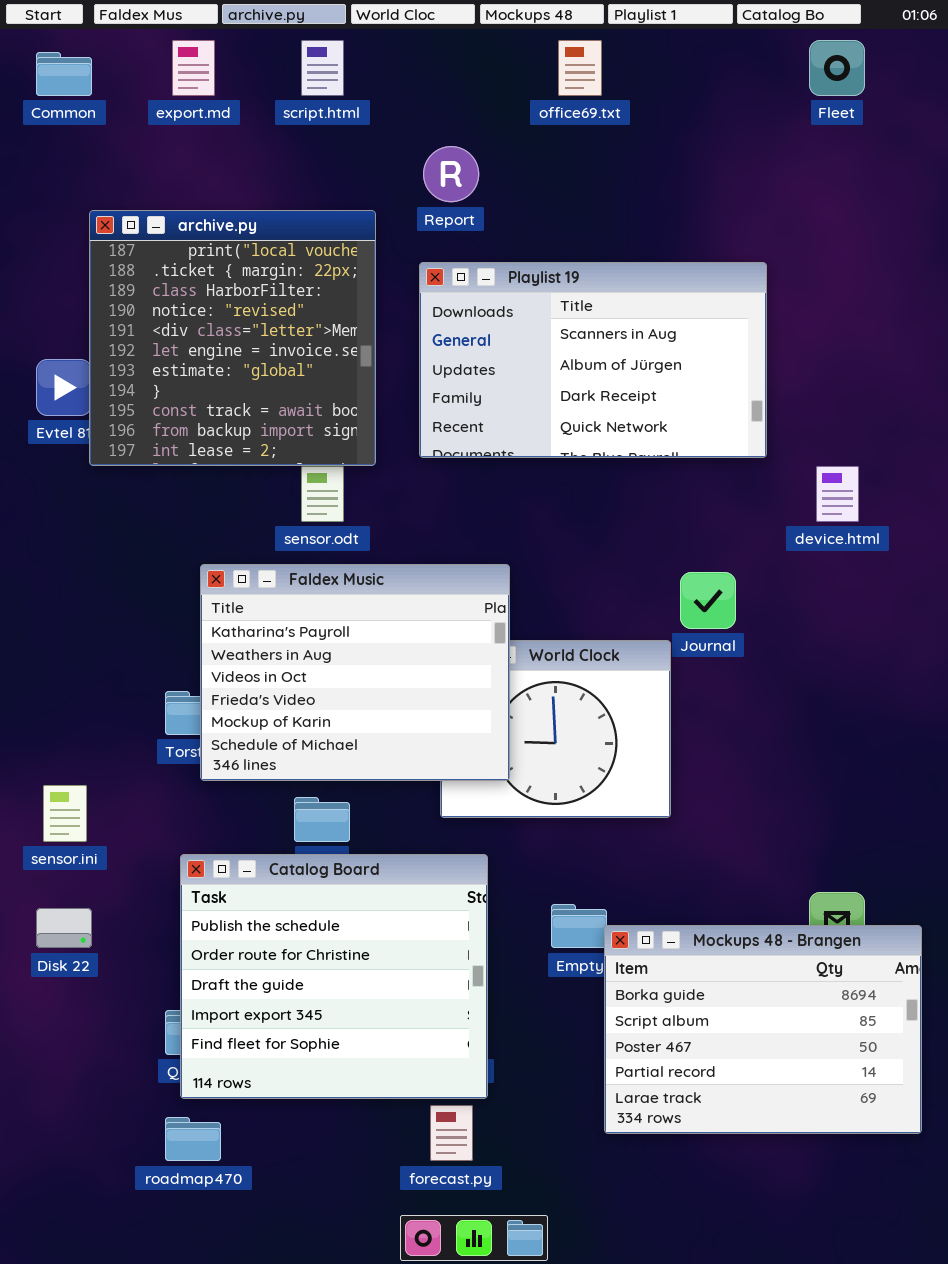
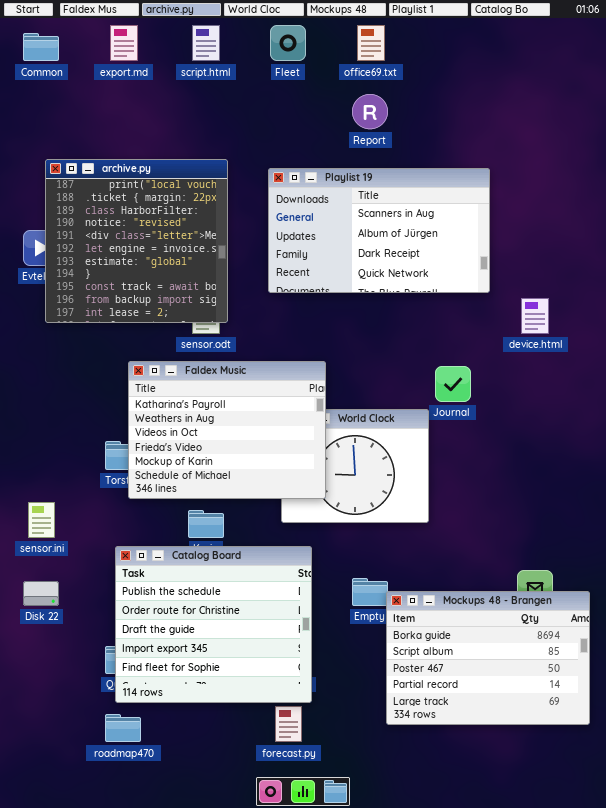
Fleet: [809,40,865,96] -> [270,25,306,61], moved
Report: [423,146,479,202] -> [352,94,388,129], moved
archive.py: [89,210,376,466] -> [45,159,228,323], moved

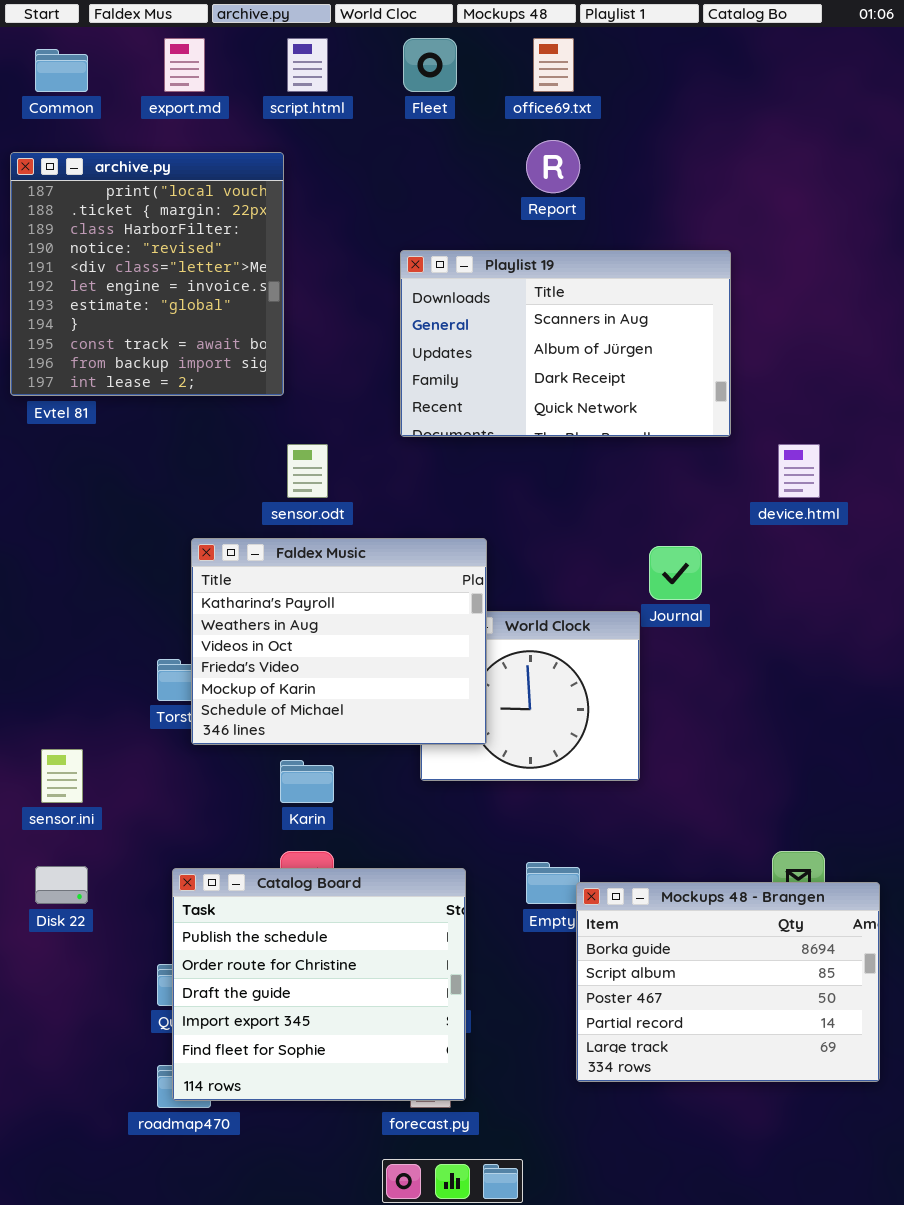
archive.py: [45,159,228,323] -> [10,152,284,396], moved
Catalog Board: [115,546,312,703] -> [172,868,466,1101], moved

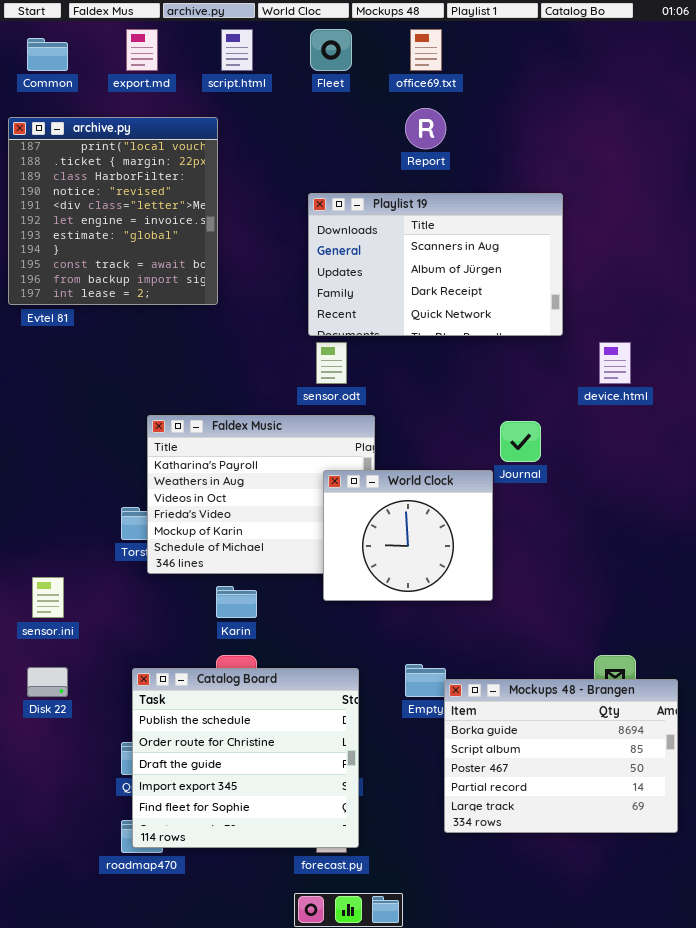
sensor.odt: [287,444,328,498] -> [316,342,347,384], moved
World Clock: [420,611,640,781] -> [323,470,493,601], raised

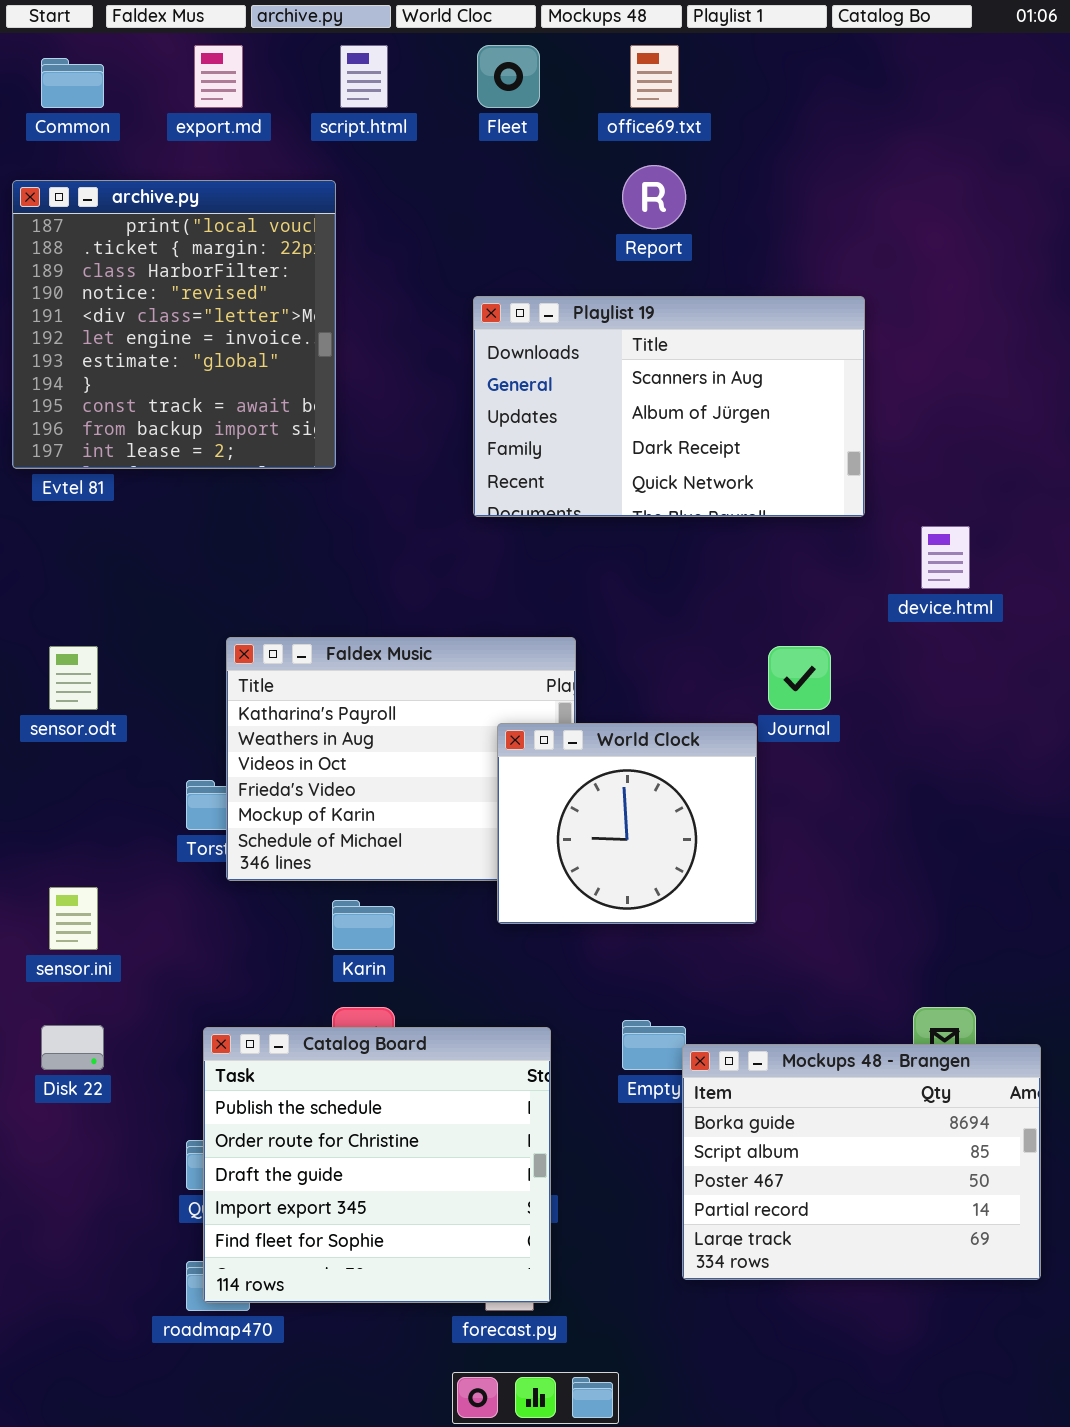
sensor.odt: [316,342,347,384] -> [49,646,98,710], moved

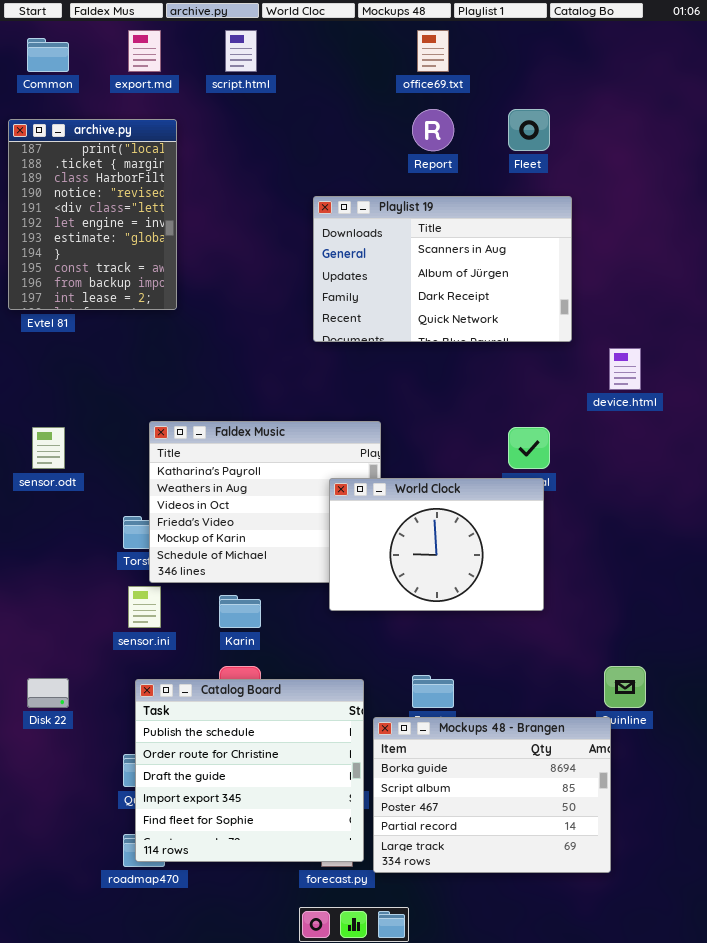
Fleet: [477,45,540,108] -> [508,109,550,151], moved
archive.py: [12,180,336,469] -> [8,119,177,310], resized
World Clock: [497,723,757,924] -> [329,478,544,611], resized
sensor.ini: [49,887,98,950] -> [128,586,161,628], moved
Mockups 48 - Brangen: [682,1044,1041,1280] -> [373,717,611,873], moved

